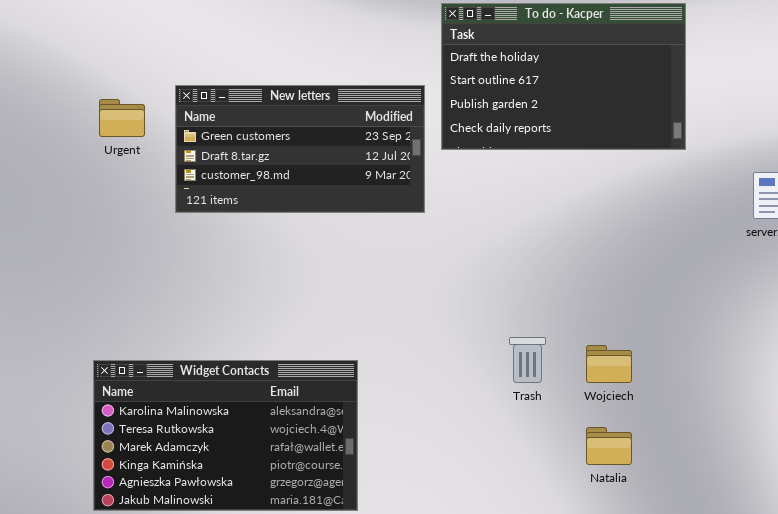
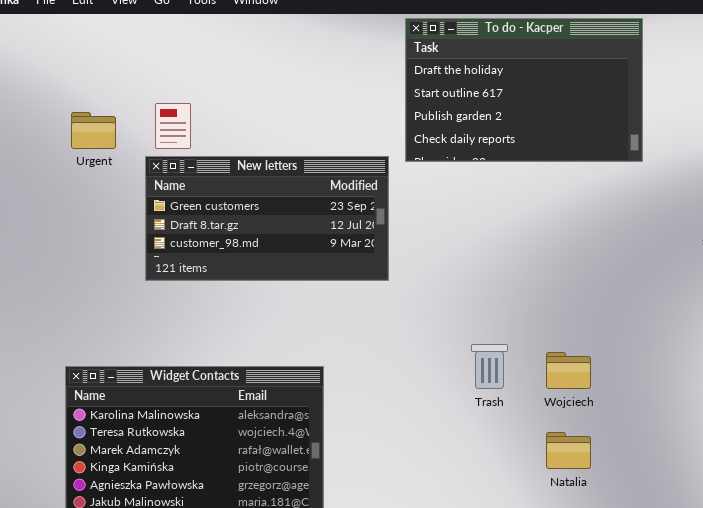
New letters: [175,85,425,213] -> [145,156,389,281], moved

